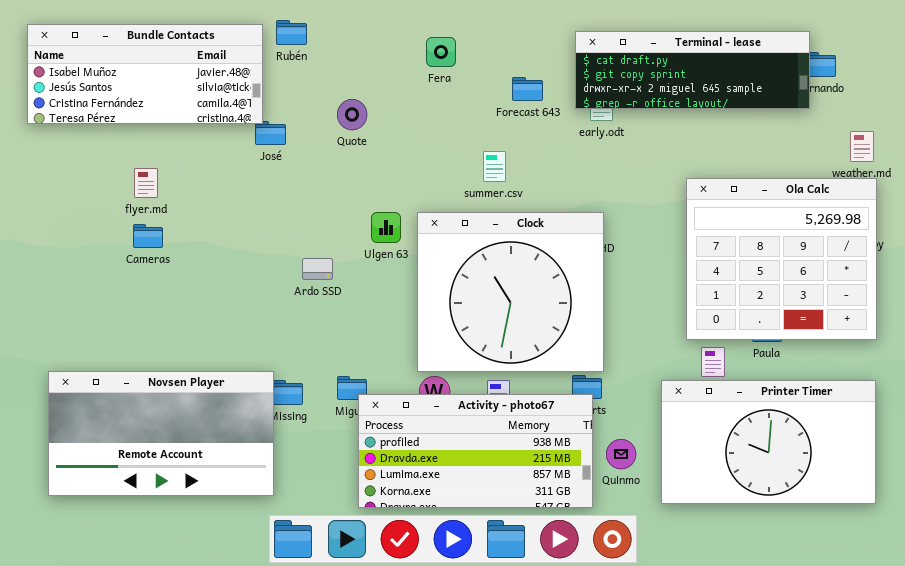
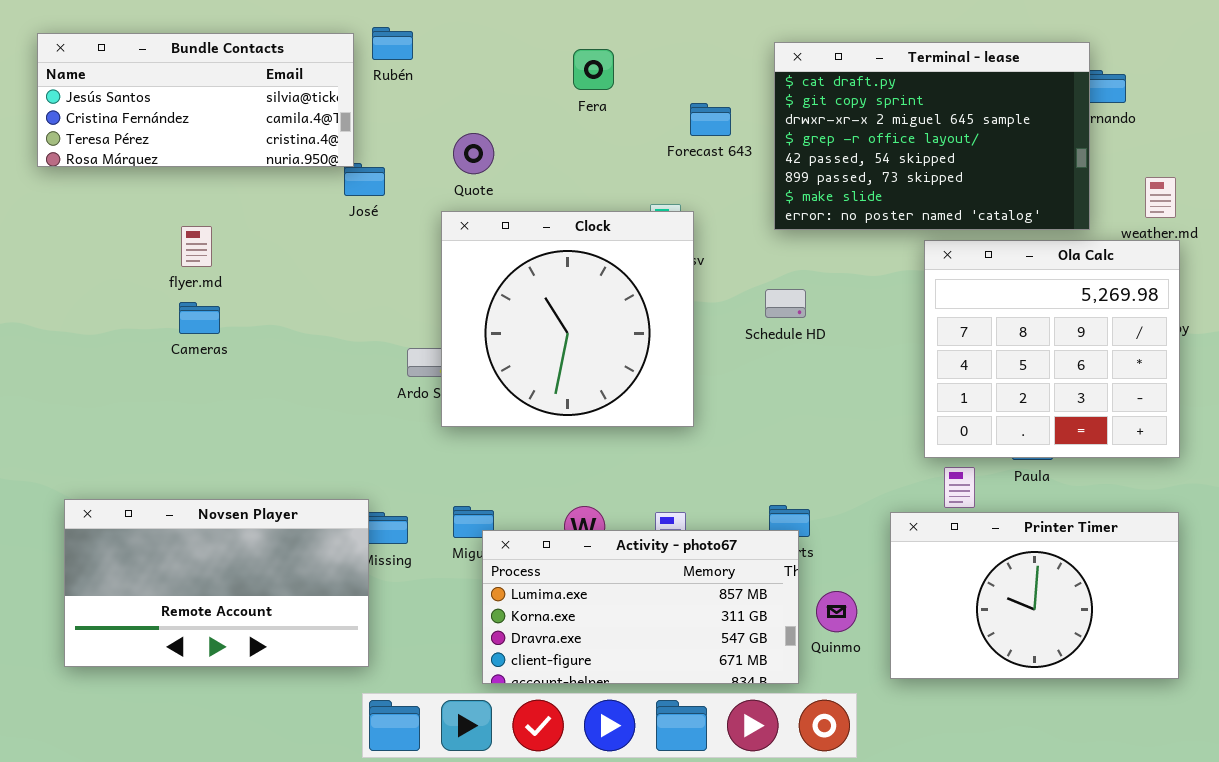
Bundle Contacts: [27,24,263,124] -> [37,33,354,167], scrolled down 1 row
Terminal - lease: [575,31,810,109] -> [774,42,1090,230], resized
Clock: [417,212,604,372] -> [441,211,694,427], moved
Activity - photo67: [358,394,593,508] -> [482,530,799,684], scrolled down 2 rows

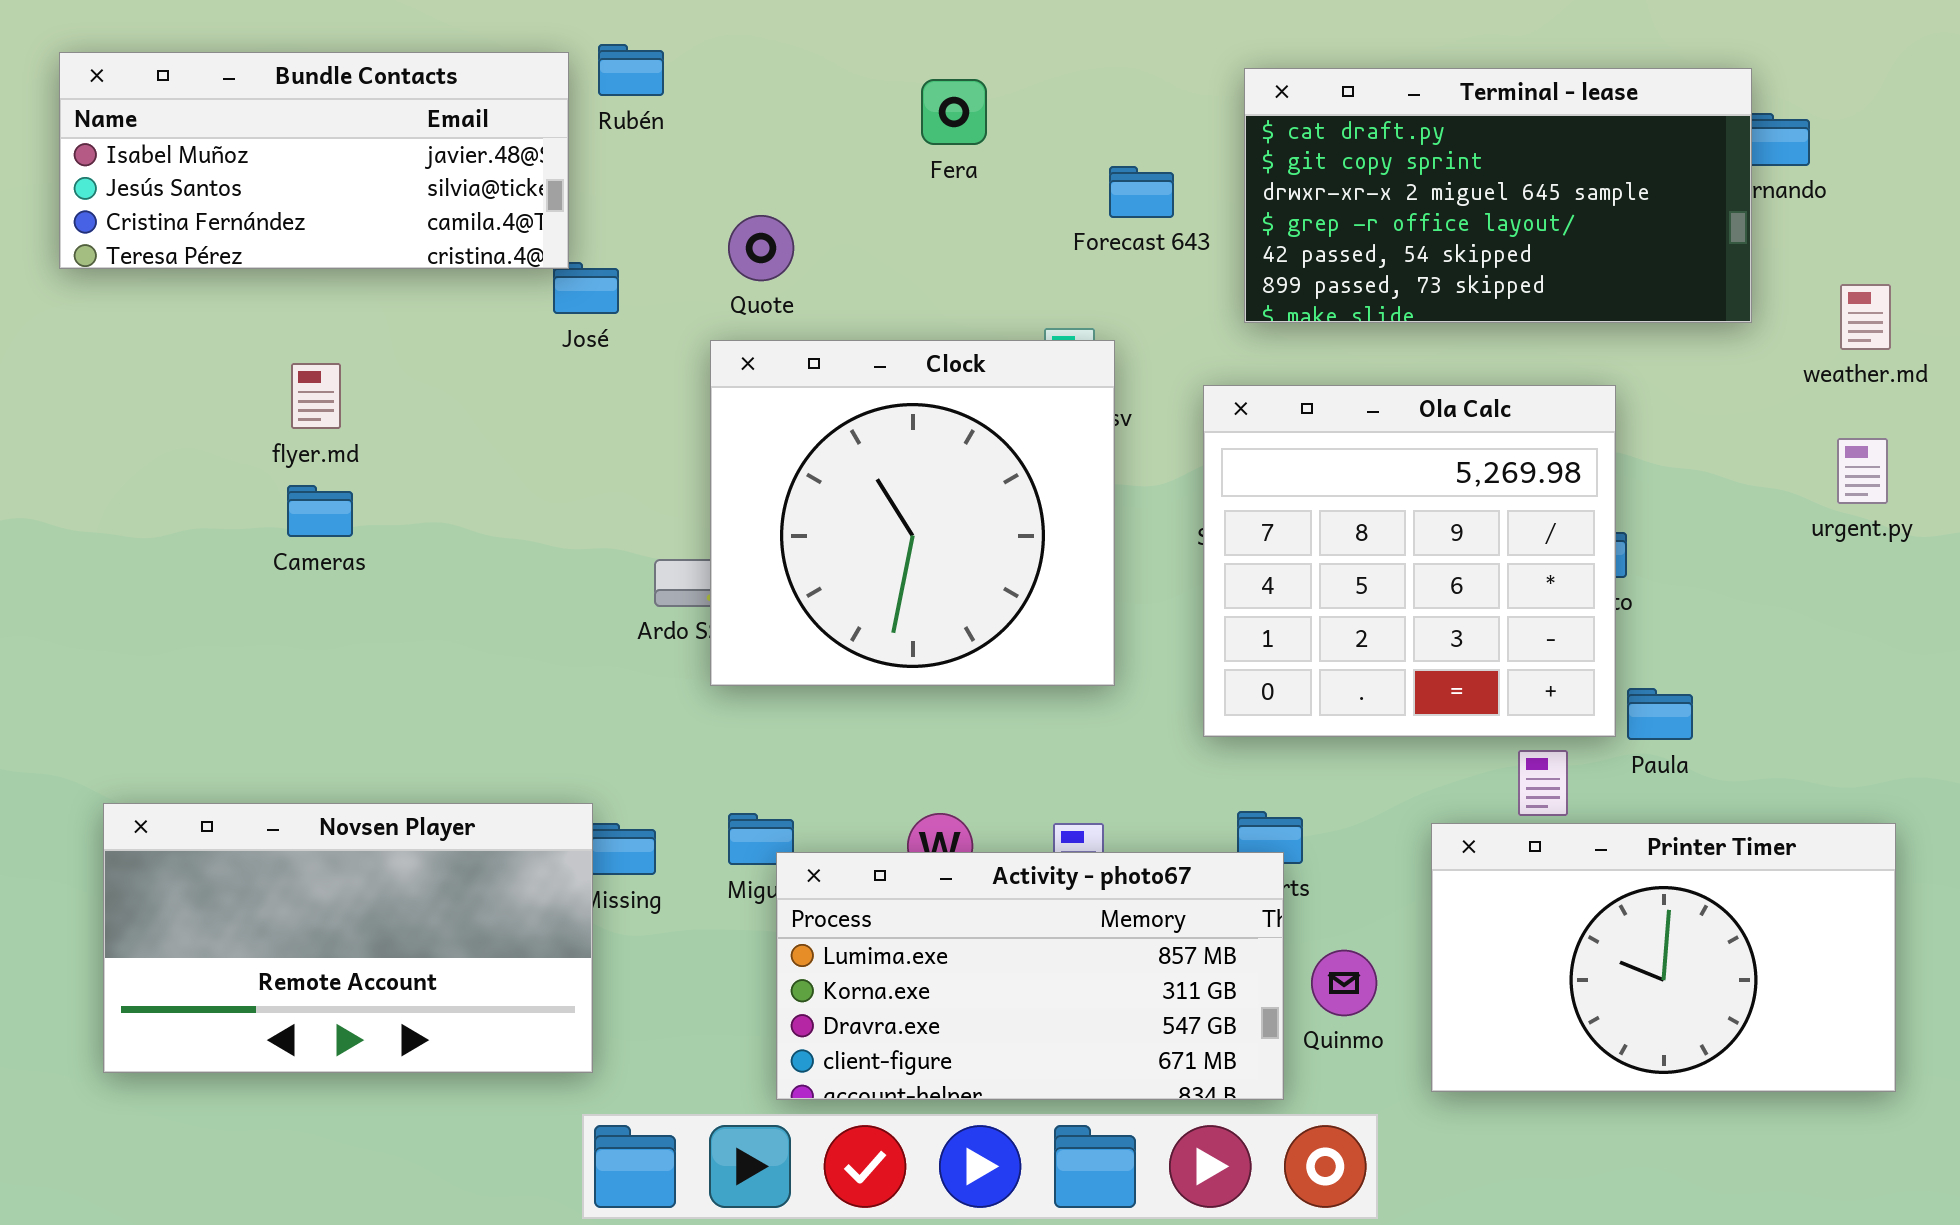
Bundle Contacts: [37,33,354,167] -> [59,52,569,269], scrolled up 1 row
Terminal - lease: [774,42,1090,230] -> [1244,68,1752,323], resized
Ola Calc: [924,240,1180,458] -> [1203,385,1616,737], moved

